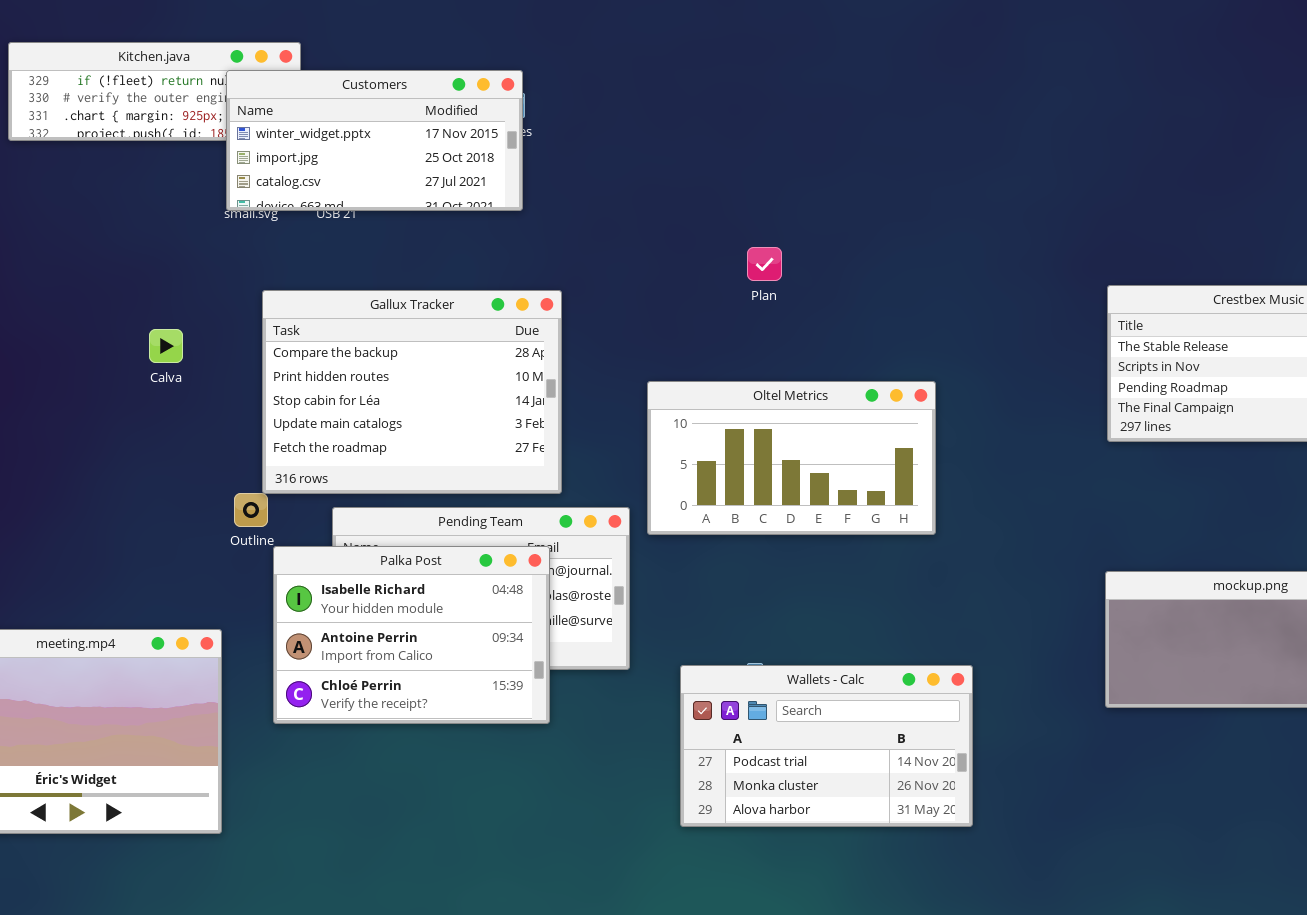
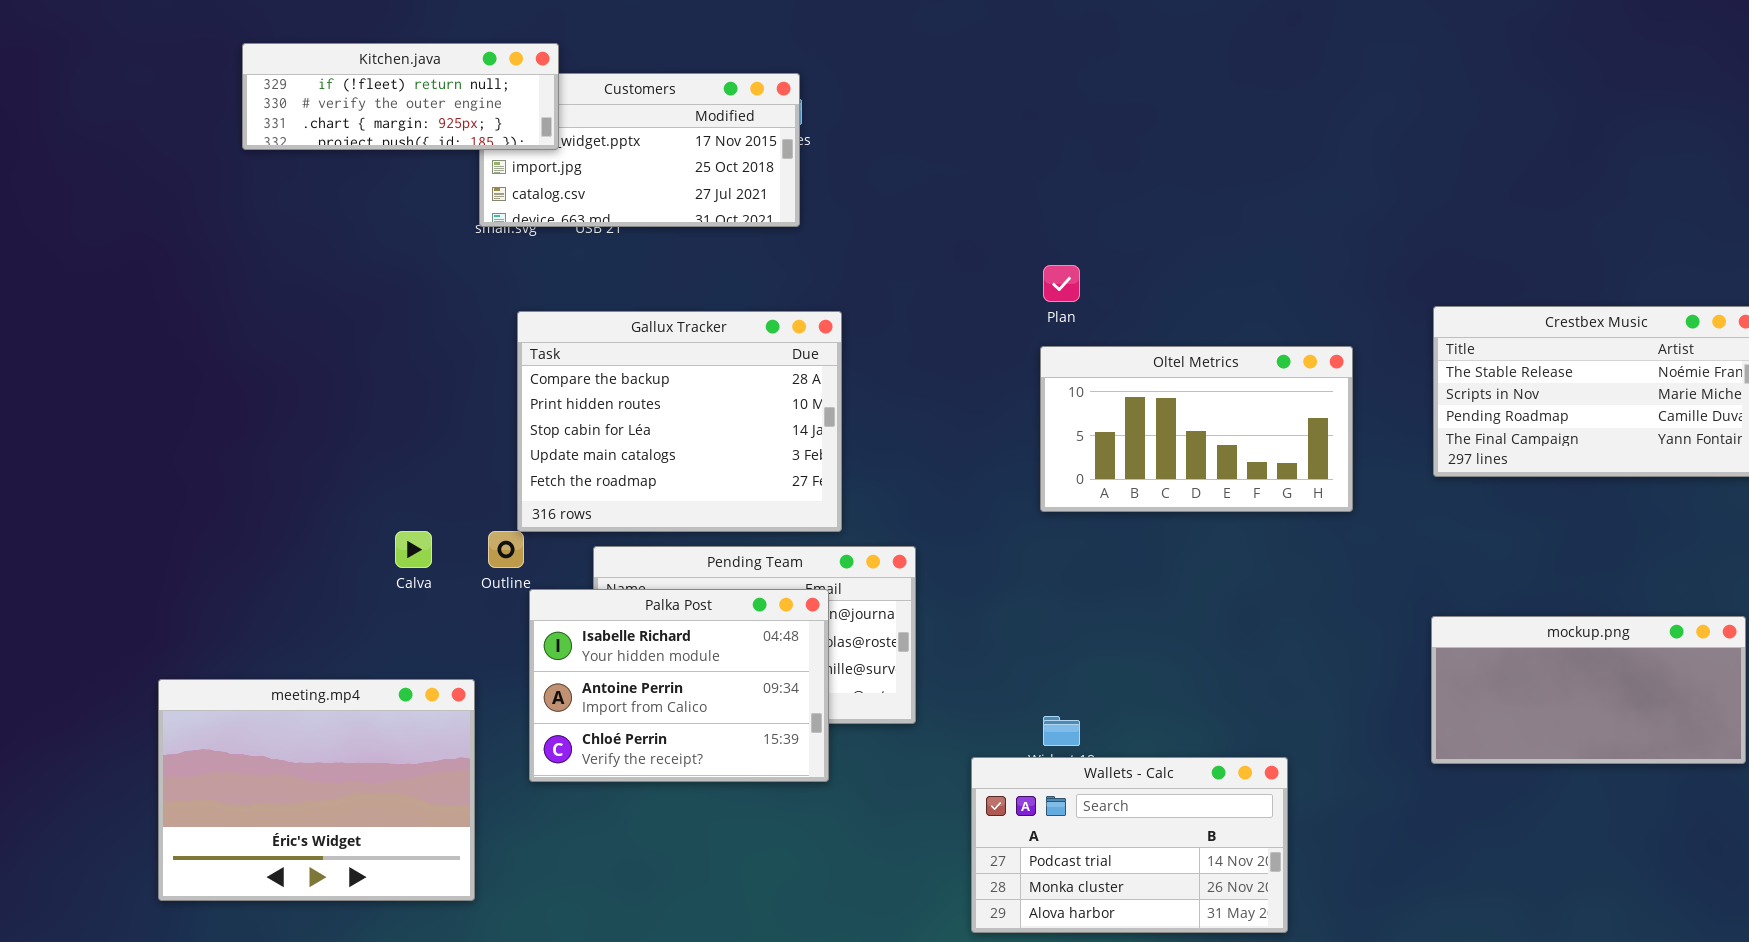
Kitchen.java: [8,42,301,141] -> [242,43,559,150], raised
Calva: [149,329,183,363] -> [395,531,432,568], moved
Oltel Metrics: [647,381,936,535] -> [1040,346,1353,512], moved
Wallets - Calc: [680,665,973,827] -> [971,757,1288,933], moved

